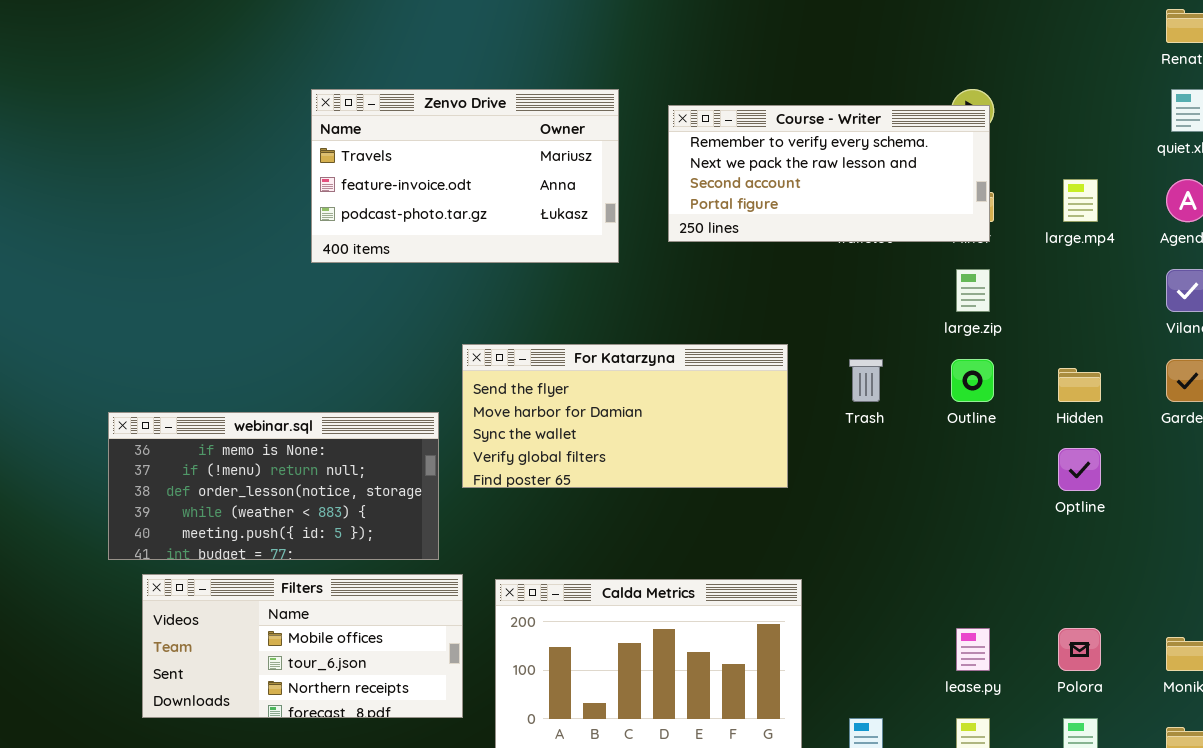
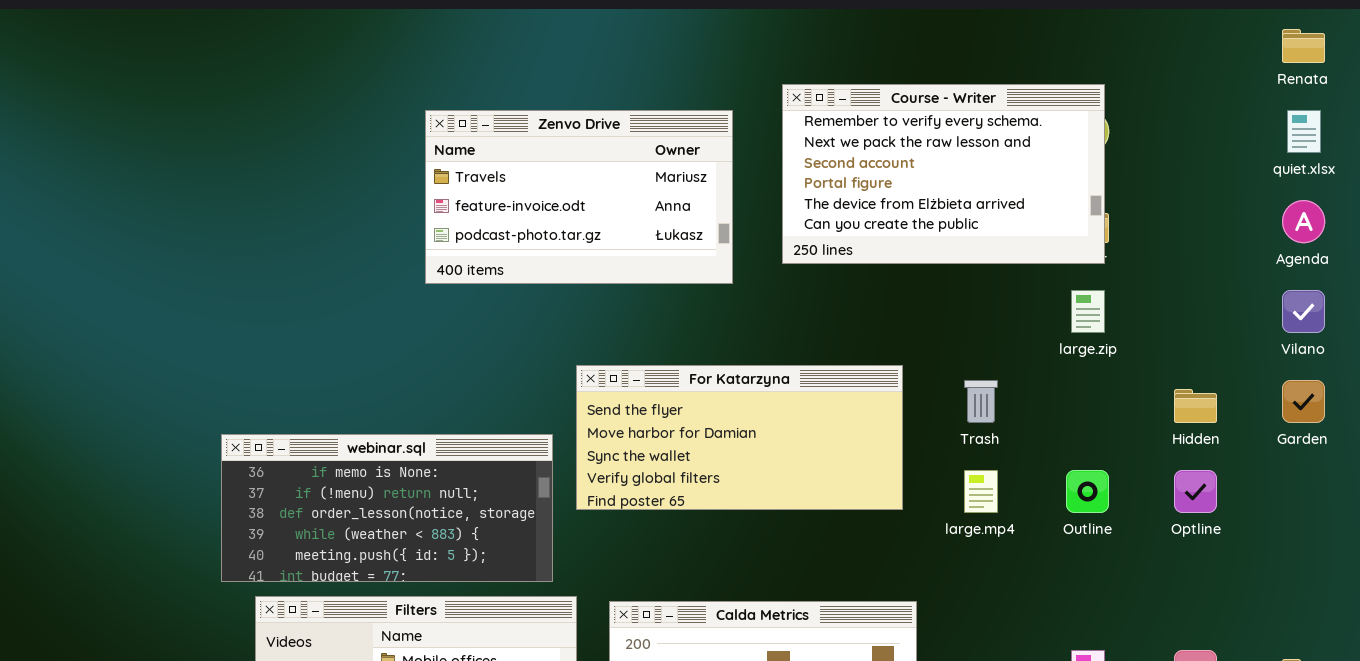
Course - Writer: [668,105,990,242] -> [782,84,1105,264], resized
large.mp4: [1063,179,1098,222] -> [964,470,998,513], moved
Outline: [951,359,994,402] -> [1066,470,1109,513], moved

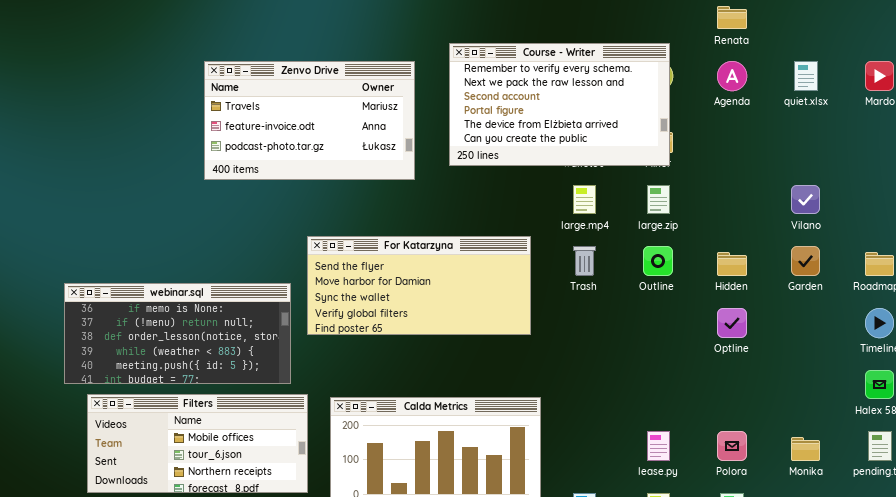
Renata: [1282,29,1325,63] -> [717,6,747,29], moved
Agenda: [1282,200,1325,243] -> [717,61,747,91], moved
large.mp4: [964,470,998,513] -> [573,185,596,214], moved
Outline: [1066,470,1109,513] -> [643,246,673,276], moved

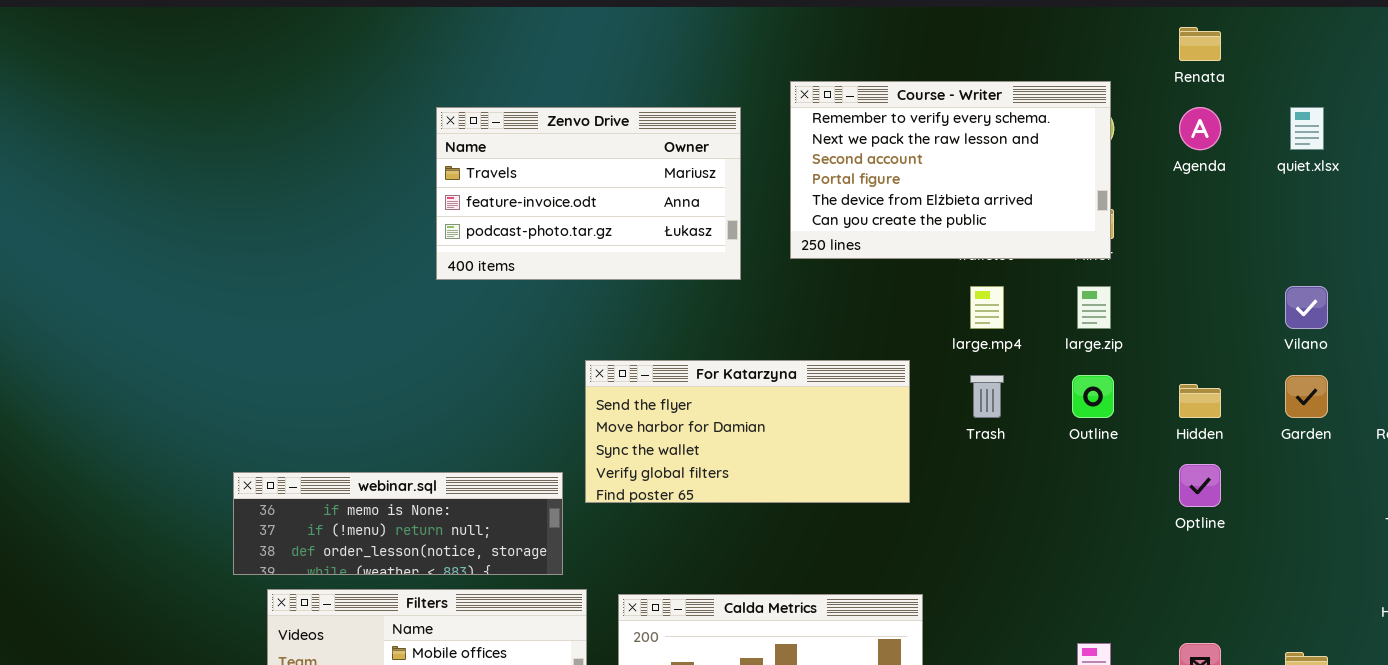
webinar.sql: [64,283,291,384] -> [233,472,563,575], resized

